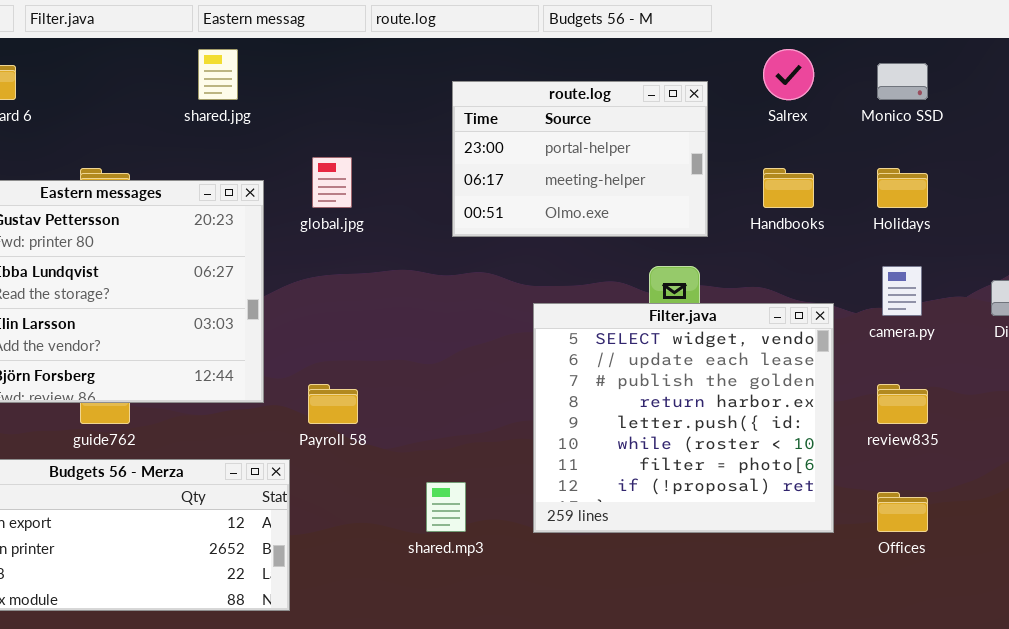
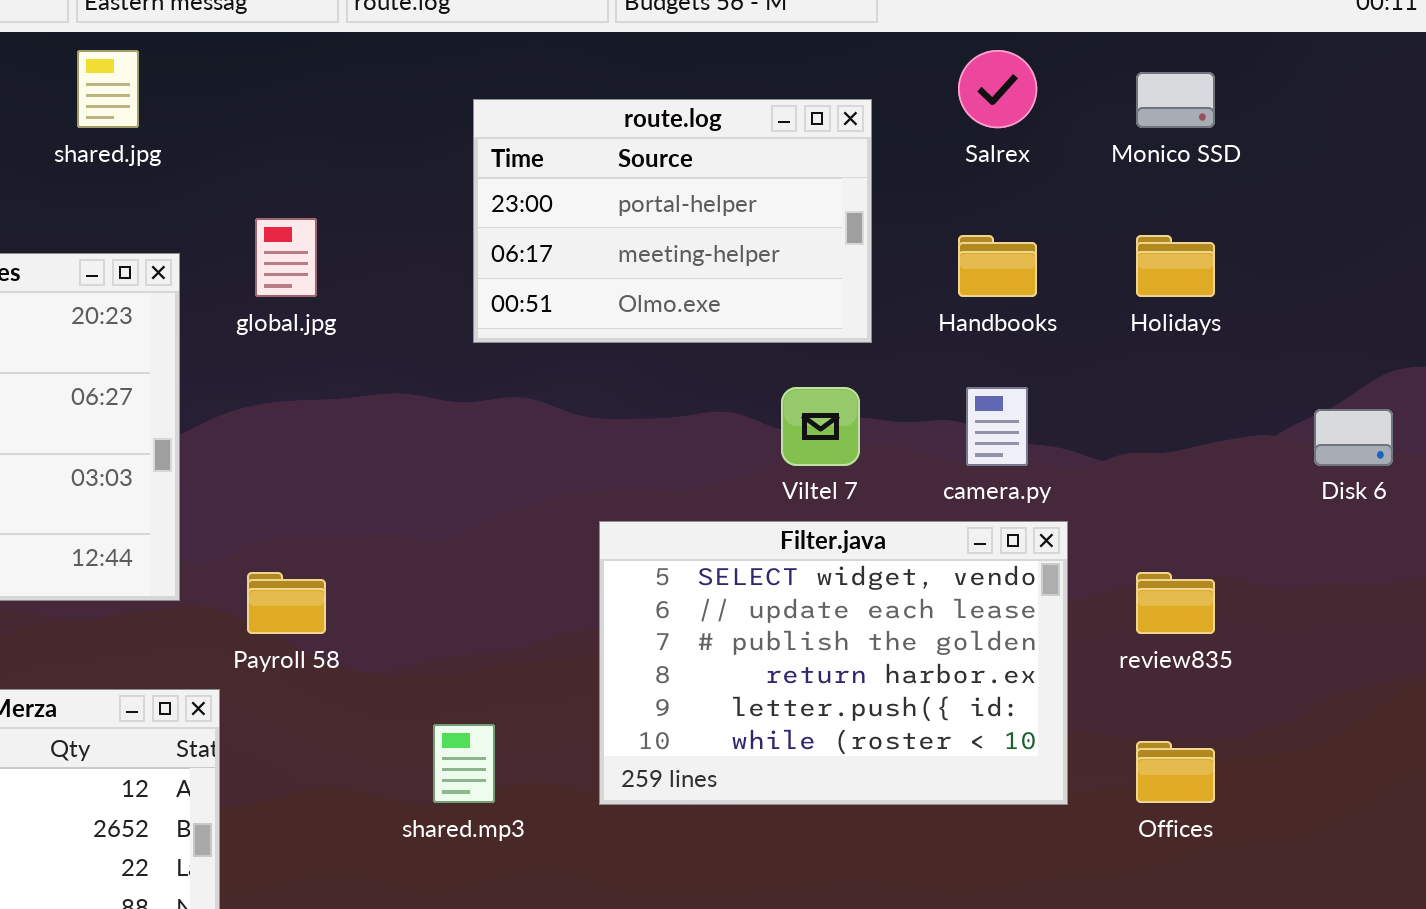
camera.py: [882,266,922,316] -> [966,387,1028,466], moved
Filter.java: [533,303,834,533] -> [599,521,1068,805], resized

